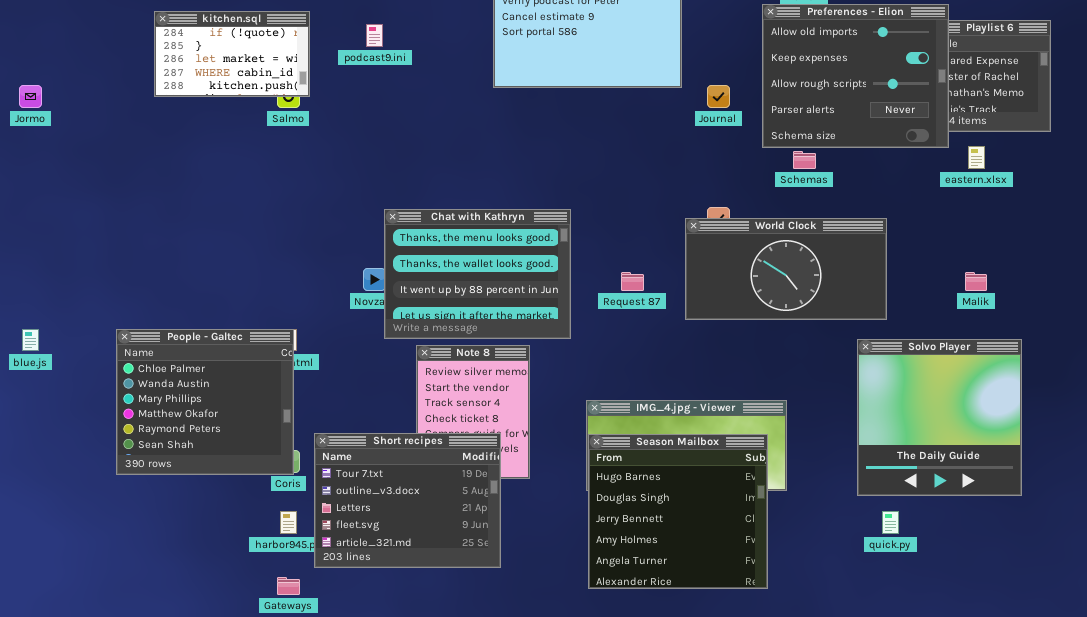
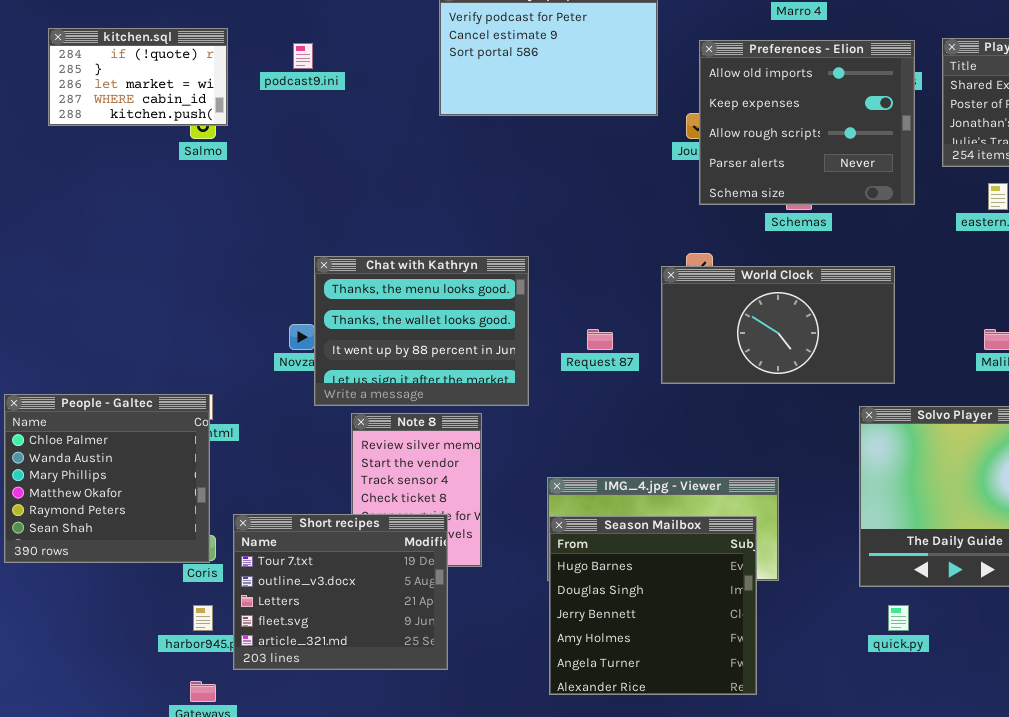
Preferences - Elion: [762,4,949,148] -> [699,40,915,205], moved

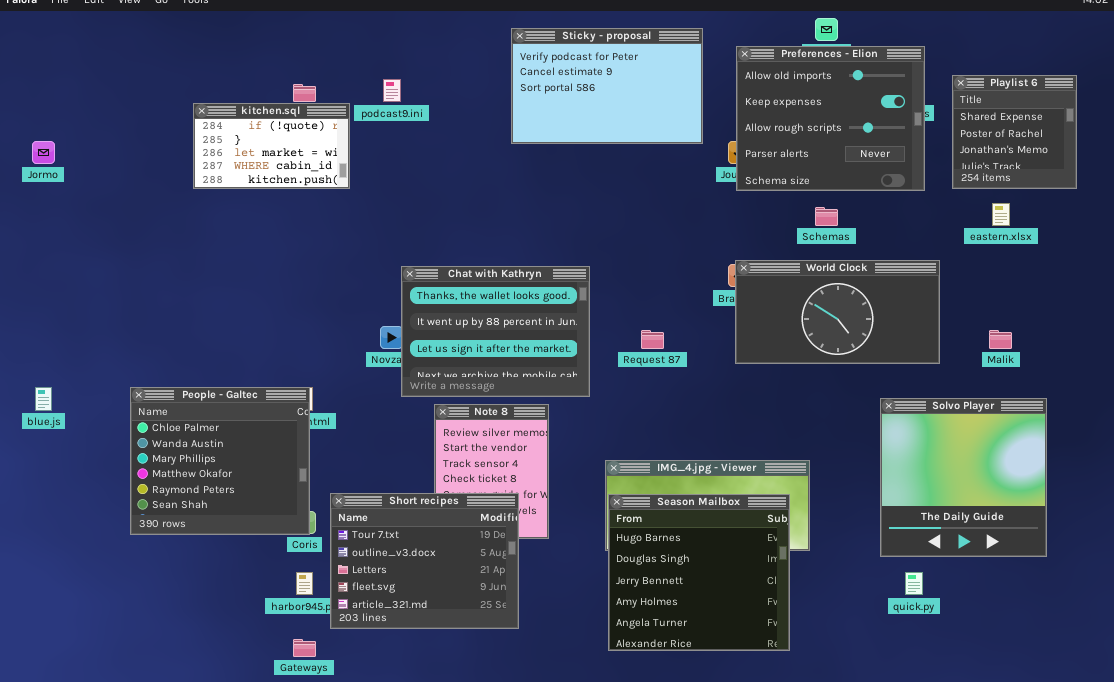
kitchen.sql: [48,28,228,126] -> [193,103,350,189], moved
Preferences - Elion: [699,40,915,205] -> [736,46,925,191], moved
Chat with Kathryn: [314,256,529,406] -> [401,266,590,397], scrolled down 1 row
World Clock: [661,266,895,384] -> [735,260,940,364], moved

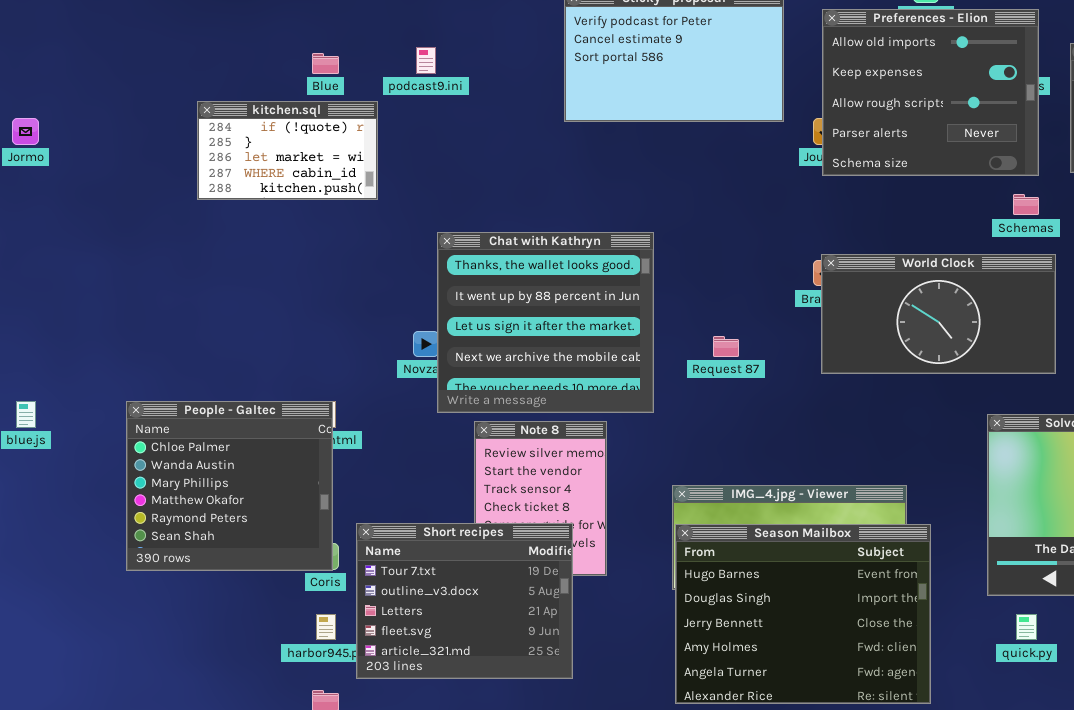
kitchen.sql: [193,103,350,189] -> [197,101,378,200], moved
Schemas: [815,207,838,226] -> [1013,194,1039,215], moved
Chat with Kathryn: [401,266,590,397] -> [437,232,654,413], resized
Season Mailbox: [608,494,790,651] -> [675,524,931,704], resized

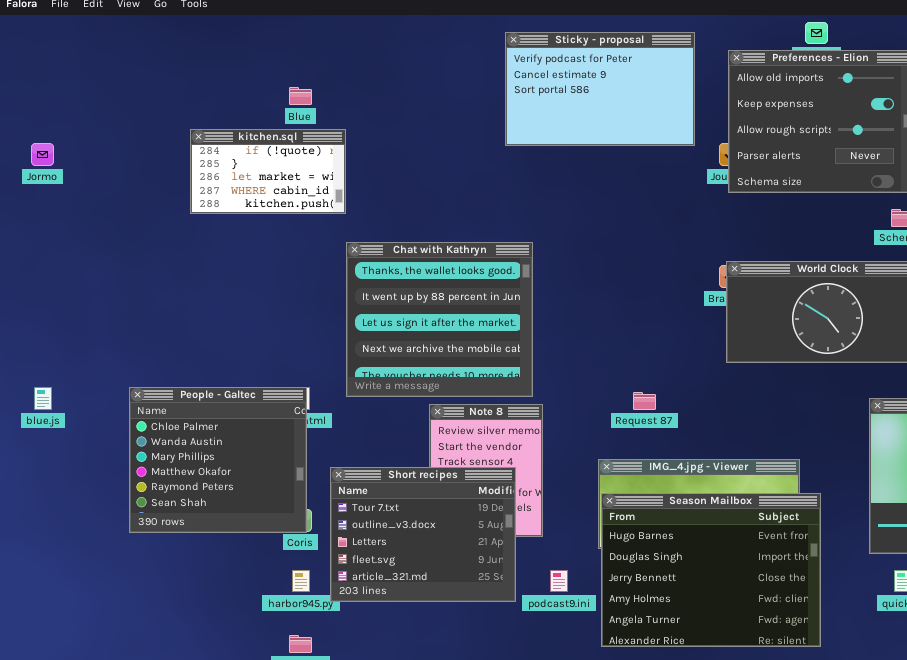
podcast9.ini: [416,47,436,74] -> [550,570,568,592], moved
Chat with Kathryn: [437,232,654,413] -> [346,242,533,397], moved
Request 87: [713,336,739,357] -> [633,392,656,410], moved
Short recipes: [356,523,573,679] -> [330,467,516,602], moved

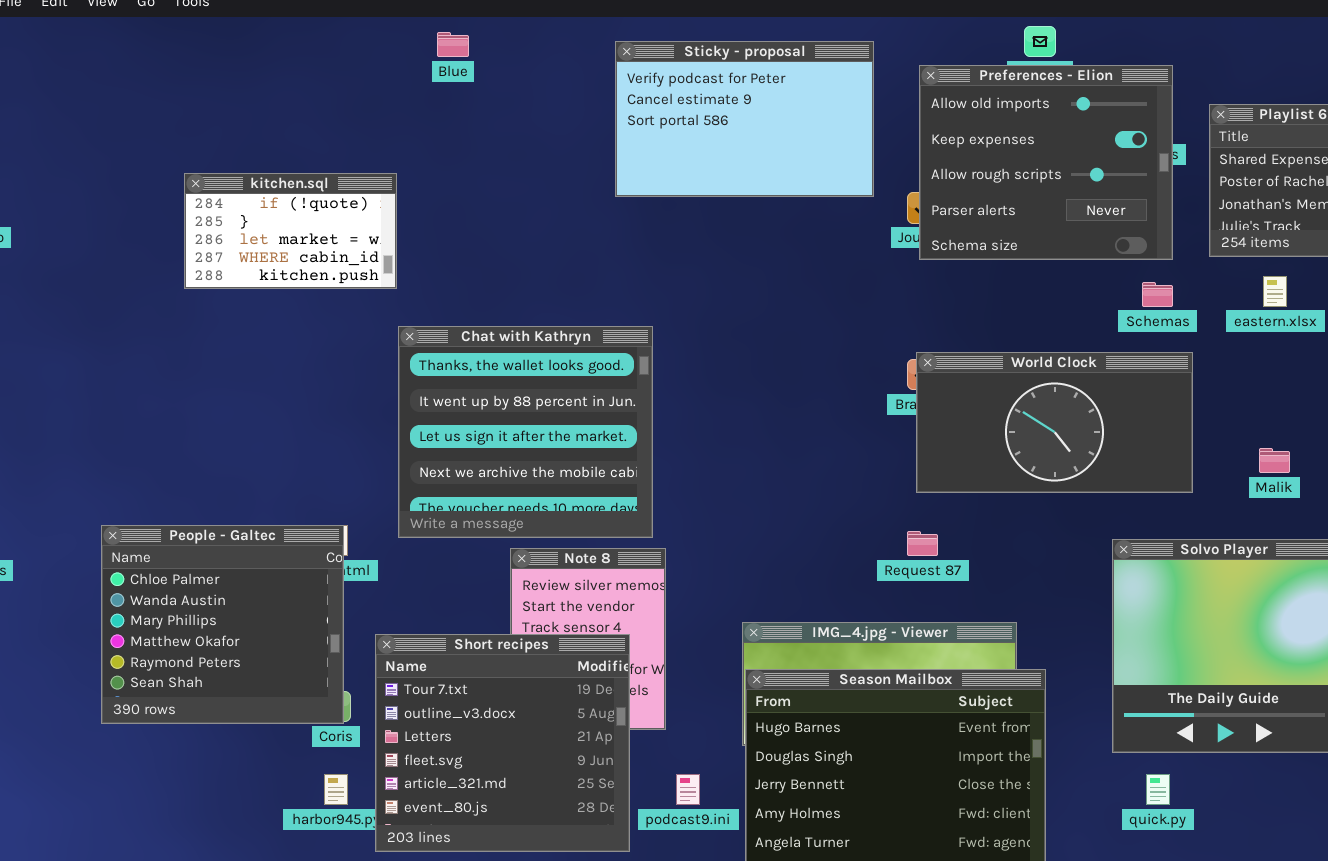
Blue: [289,87,312,105] -> [437,32,469,57], moved
Request 87: [633,392,656,410] -> [907,531,938,556], moved
Short recipes: [330,467,516,602] -> [375,634,630,852], resized

